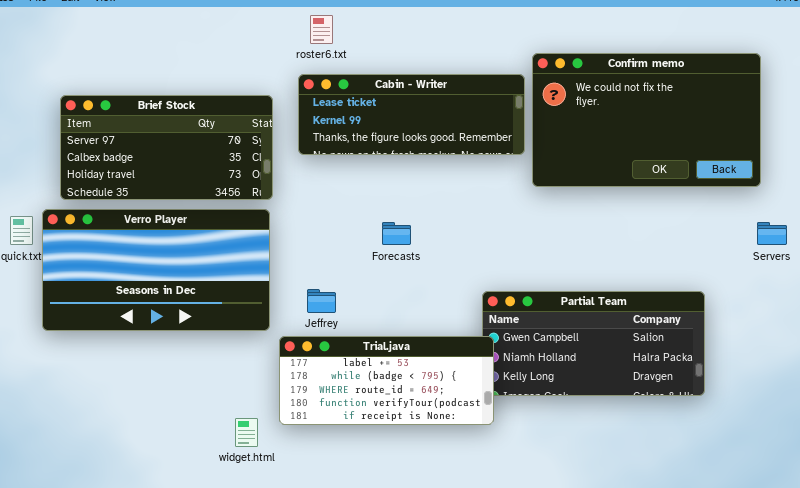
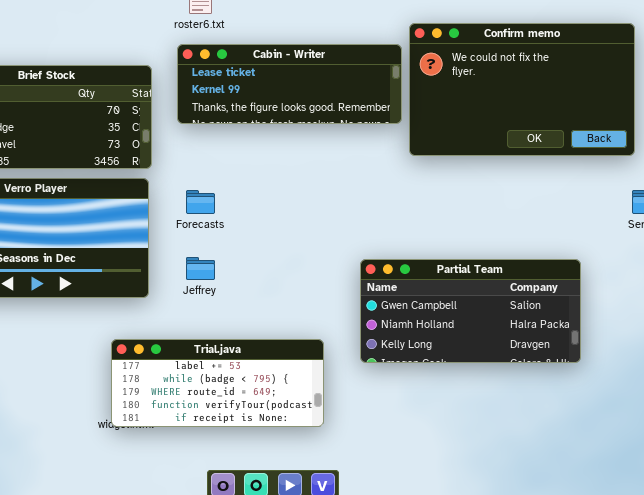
Forecasts: [382,222,411,245] -> [186,190,215,214], moved
Trial.java: [279,336,494,425] -> [111,339,324,427], moved

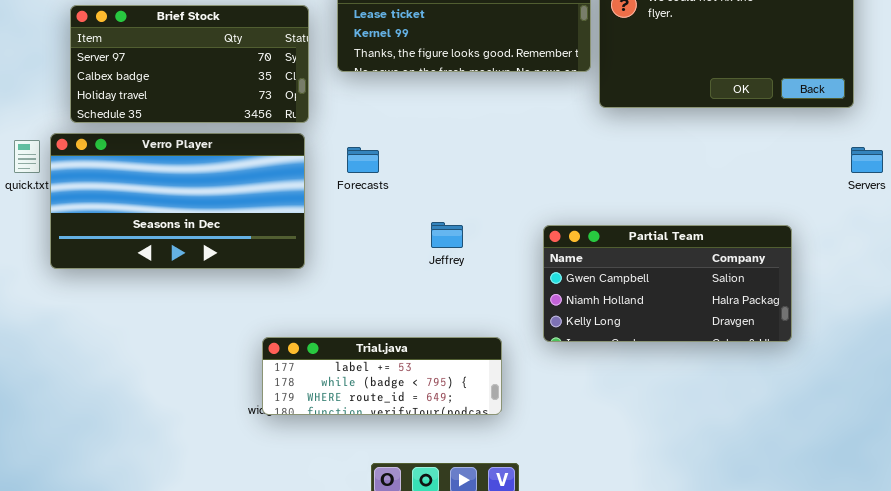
Jeffrey: [186,257,215,280] -> [431,222,463,248], moved
Trial.java: [111,339,324,427] -> [262,337,502,415], resized

